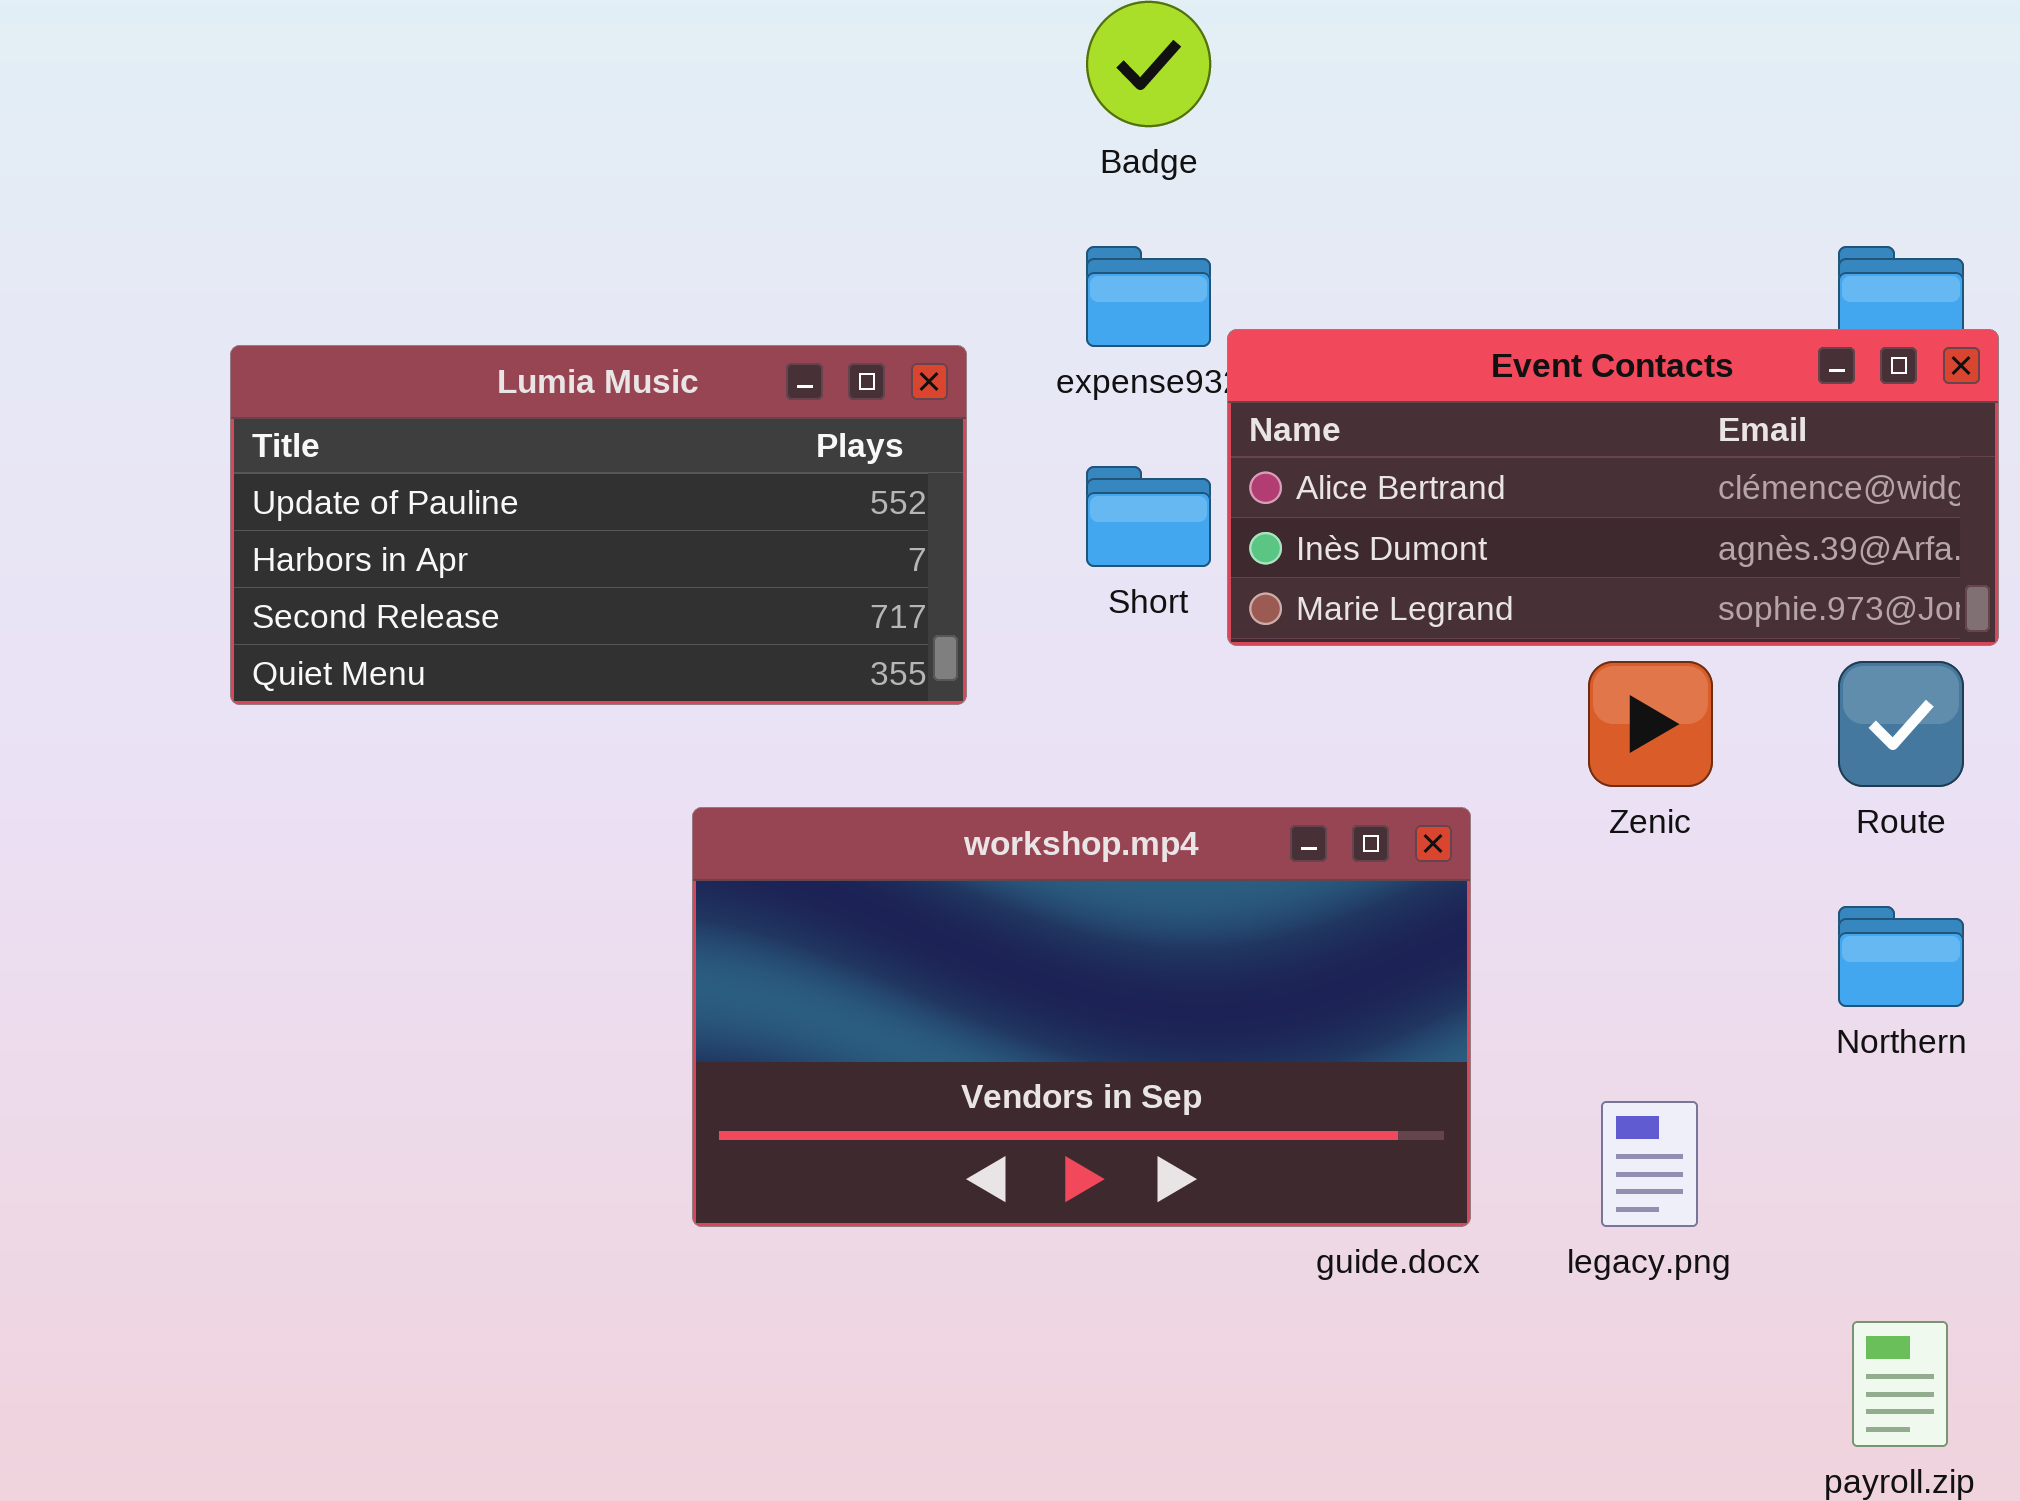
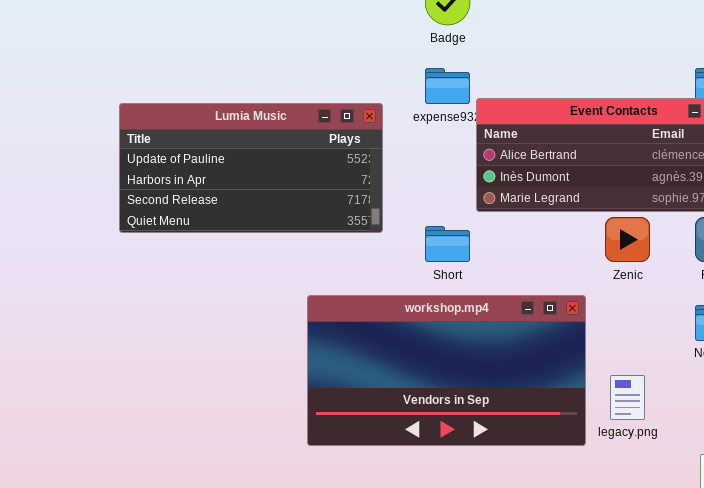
Short: [1086,466,1211,567] -> [425,226,470,262], moved
workshop.mp4: [692,807,1471,1227] -> [307,295,586,446], moved

